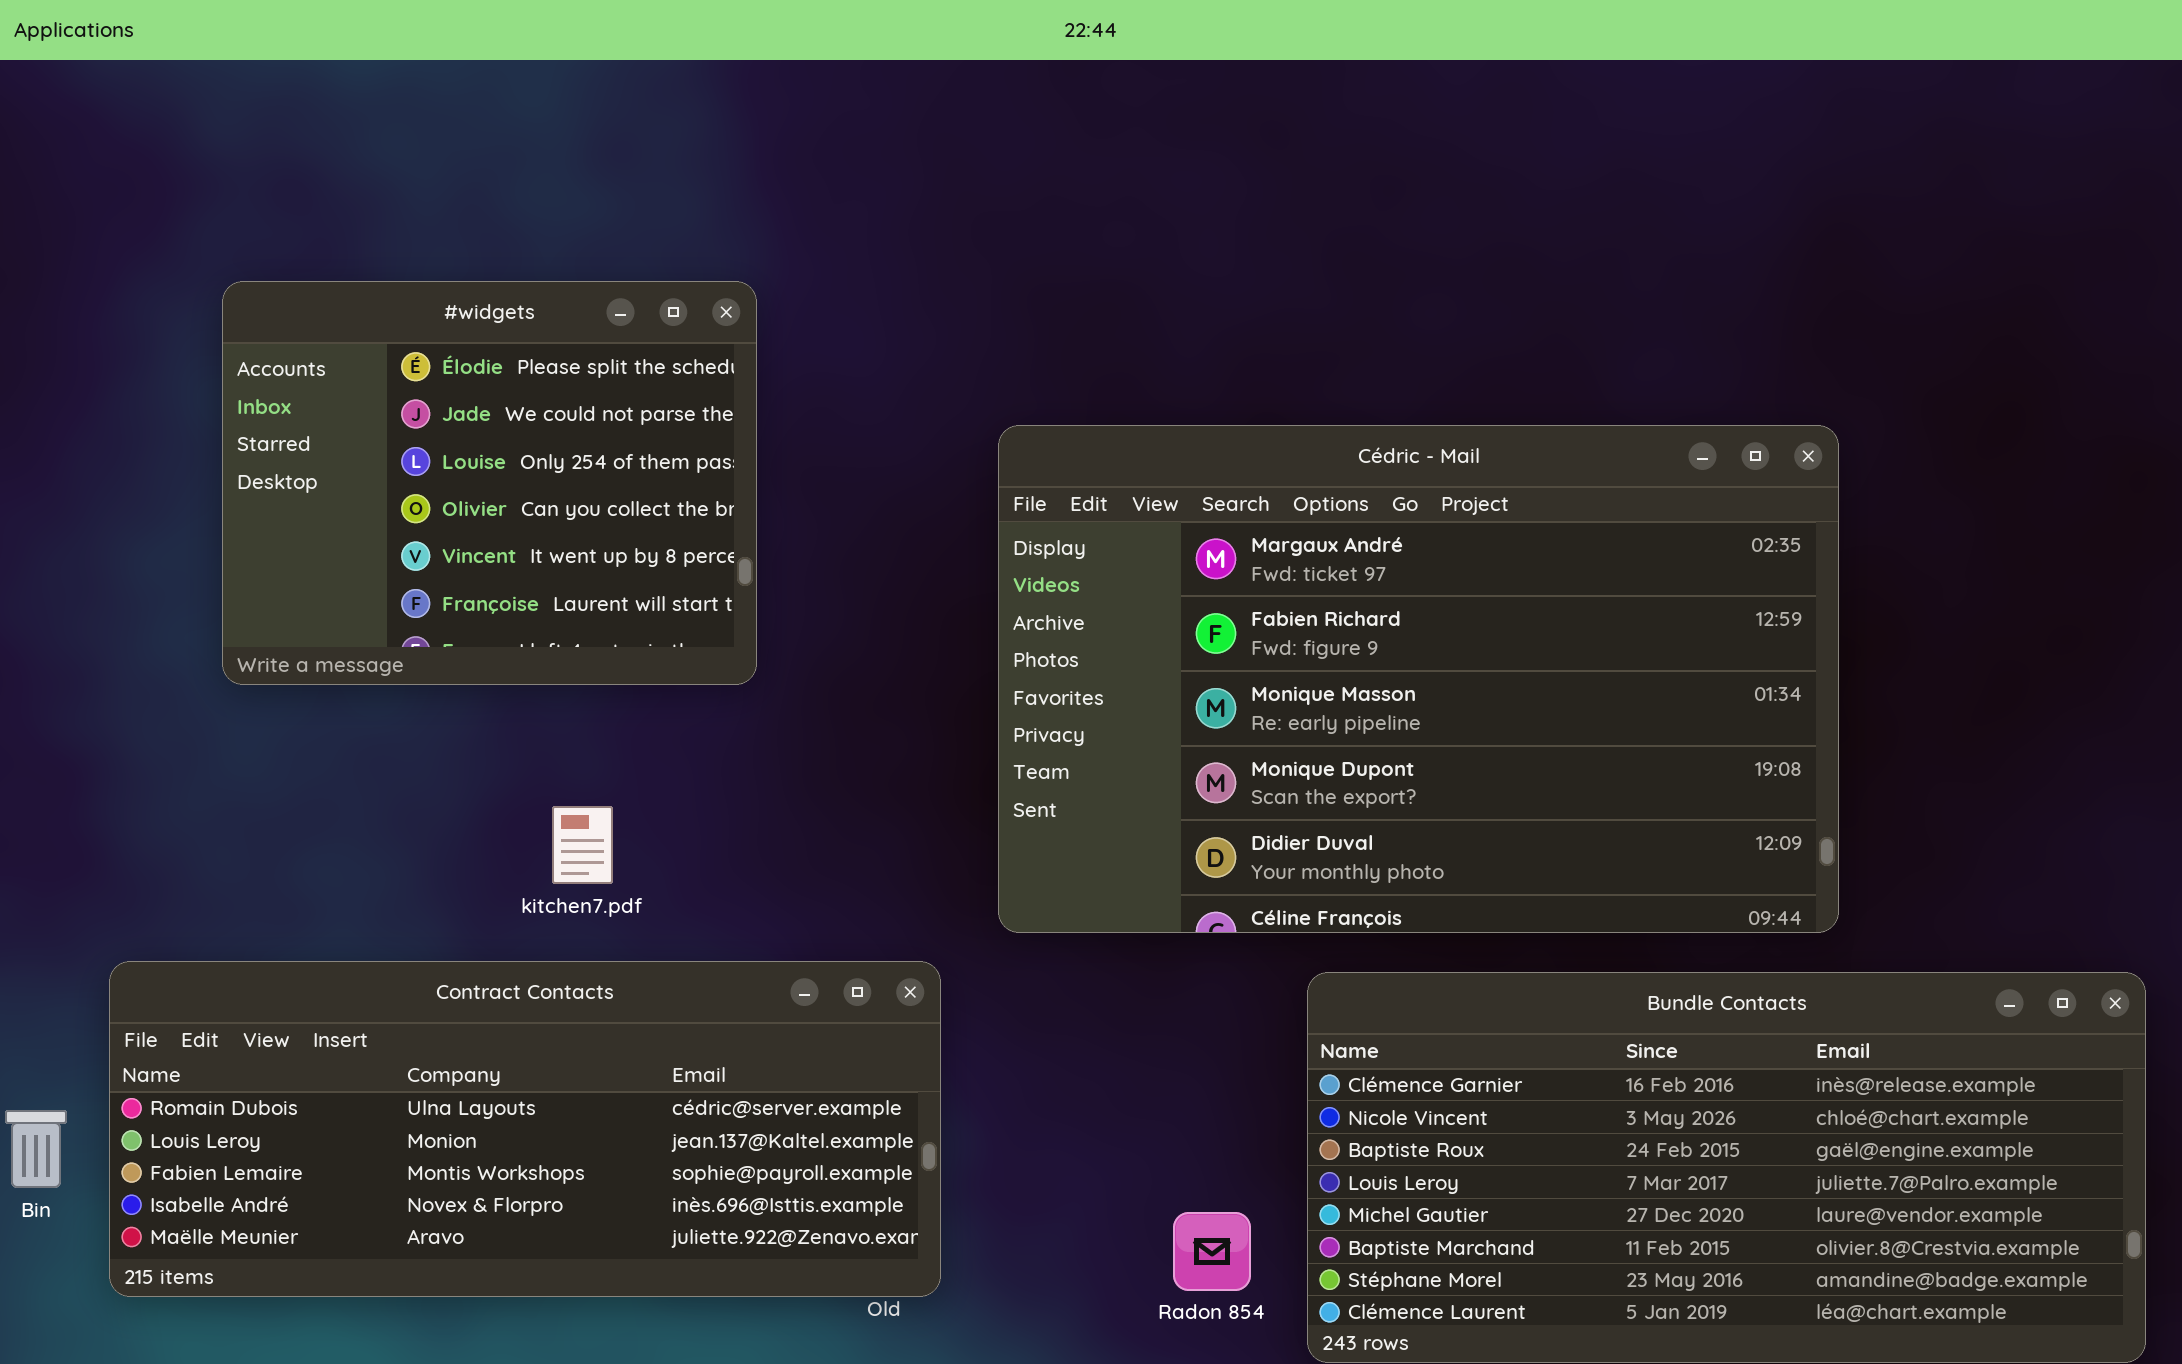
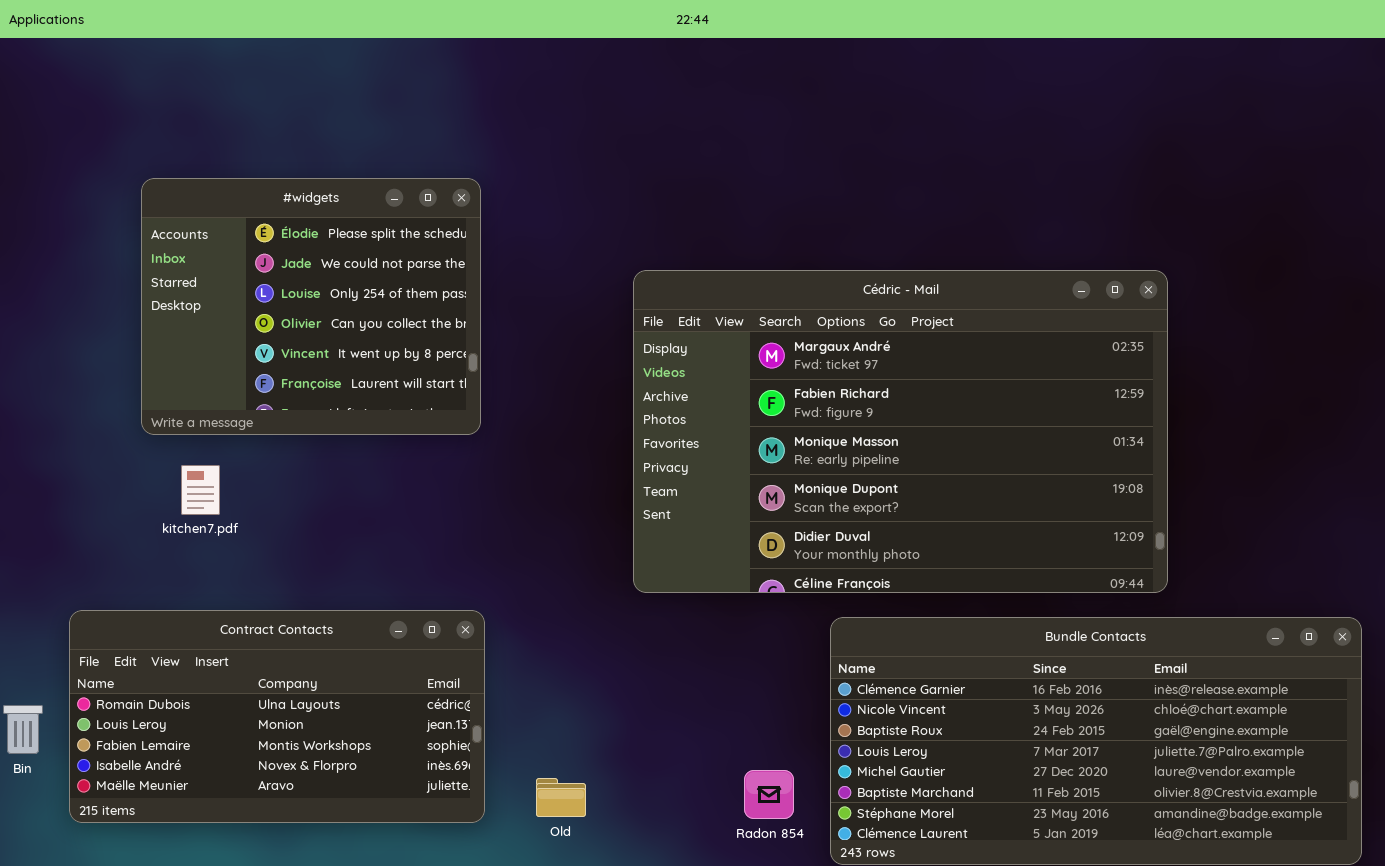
kitchen7.pdf: [552,806,613,884] -> [181,465,220,515], moved
Contract Contacts: [109,961,941,1297] -> [69,610,485,823], resized

